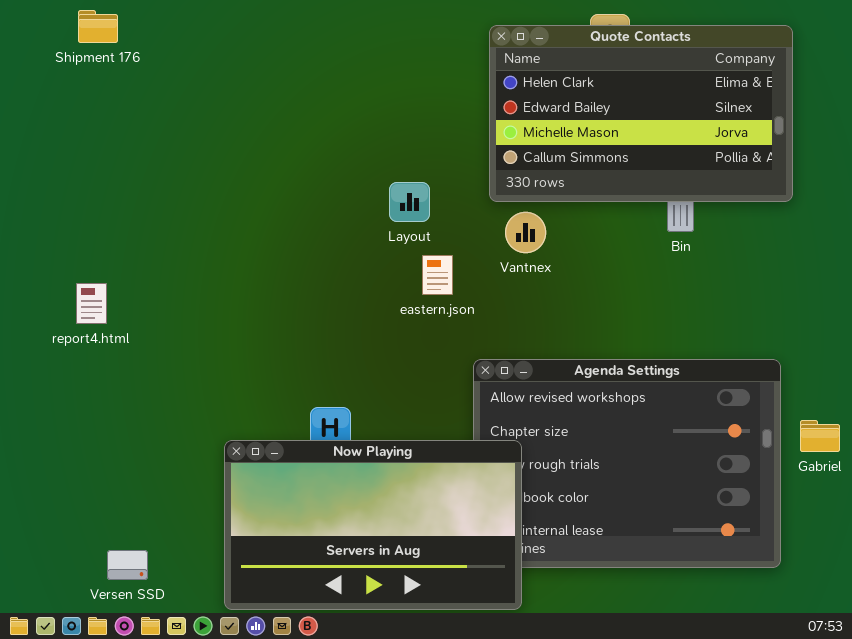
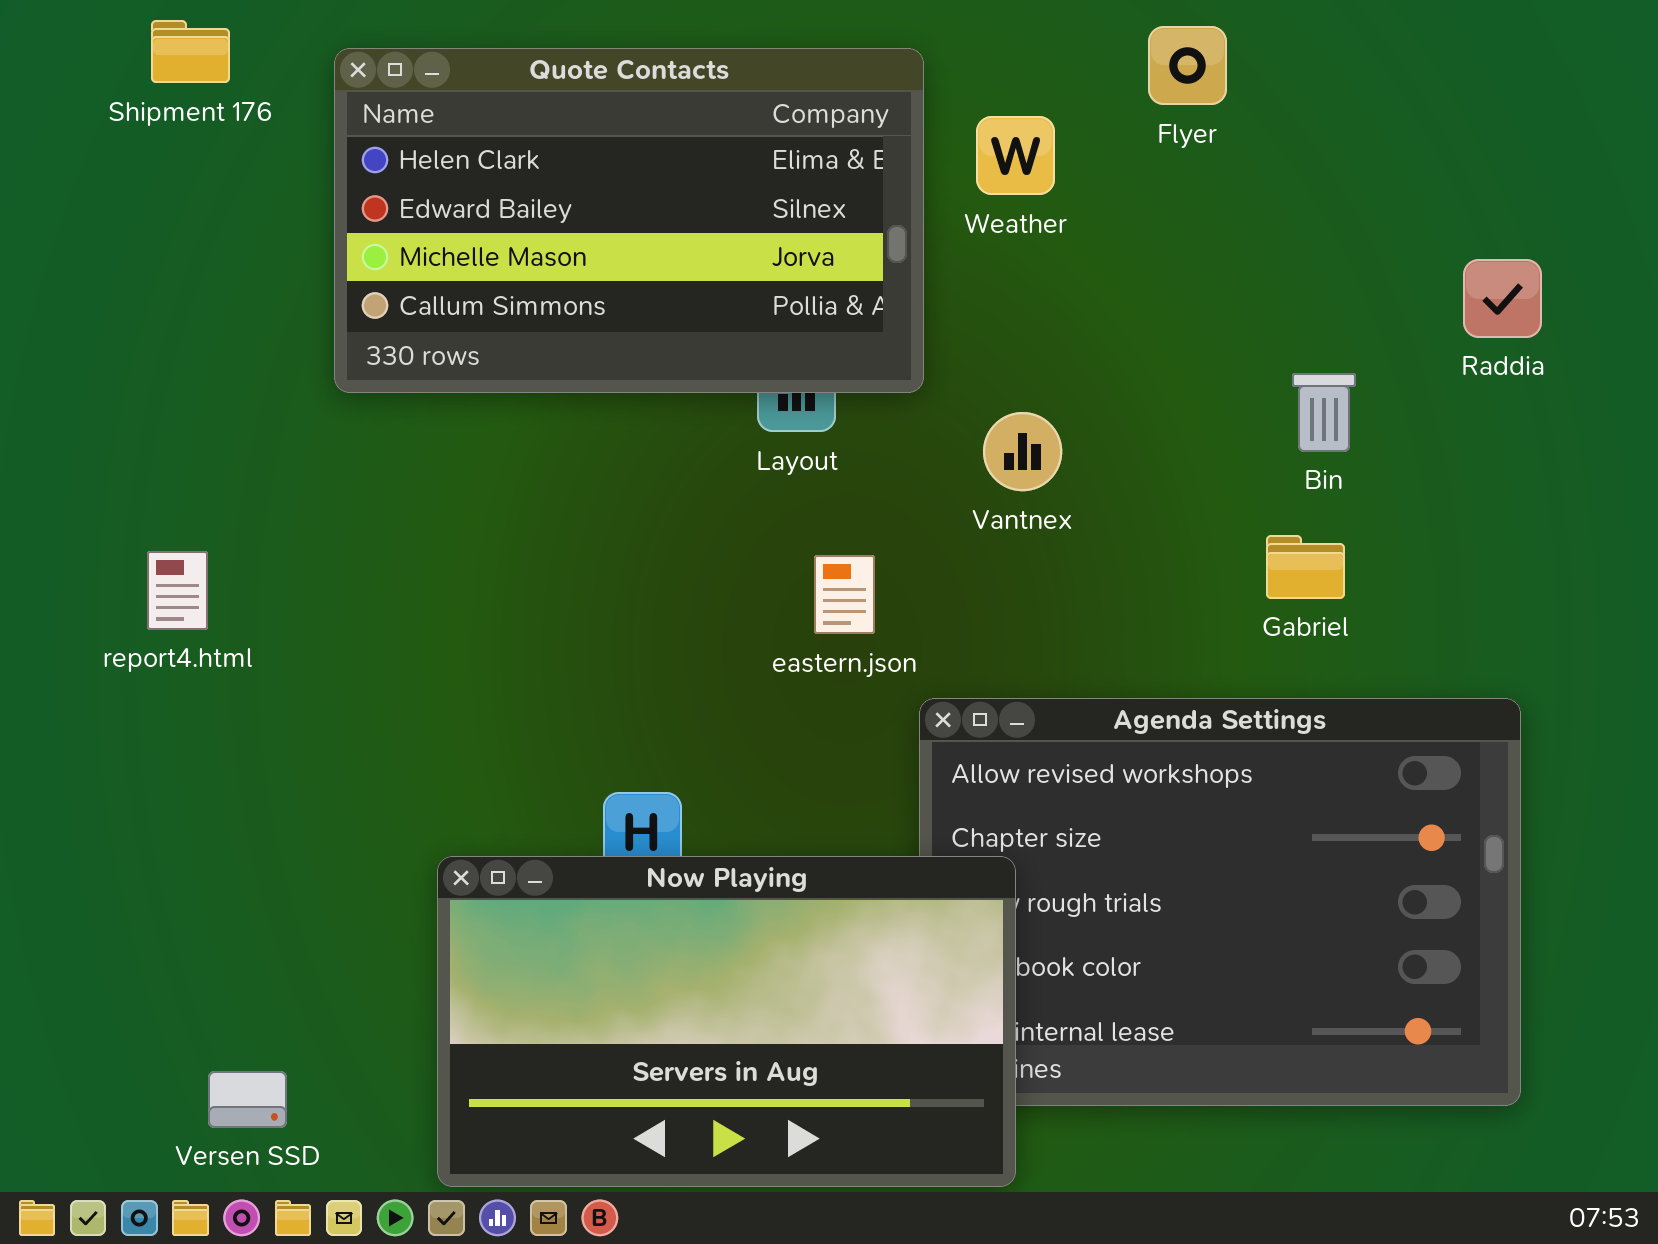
Quote Contacts: [489,25,793,202] -> [334,48,924,393], moved
eastern.json: [422,255,453,295] -> [814,555,875,634], moved
Gabriel: [800,420,840,452] -> [1266,535,1345,599], moved

